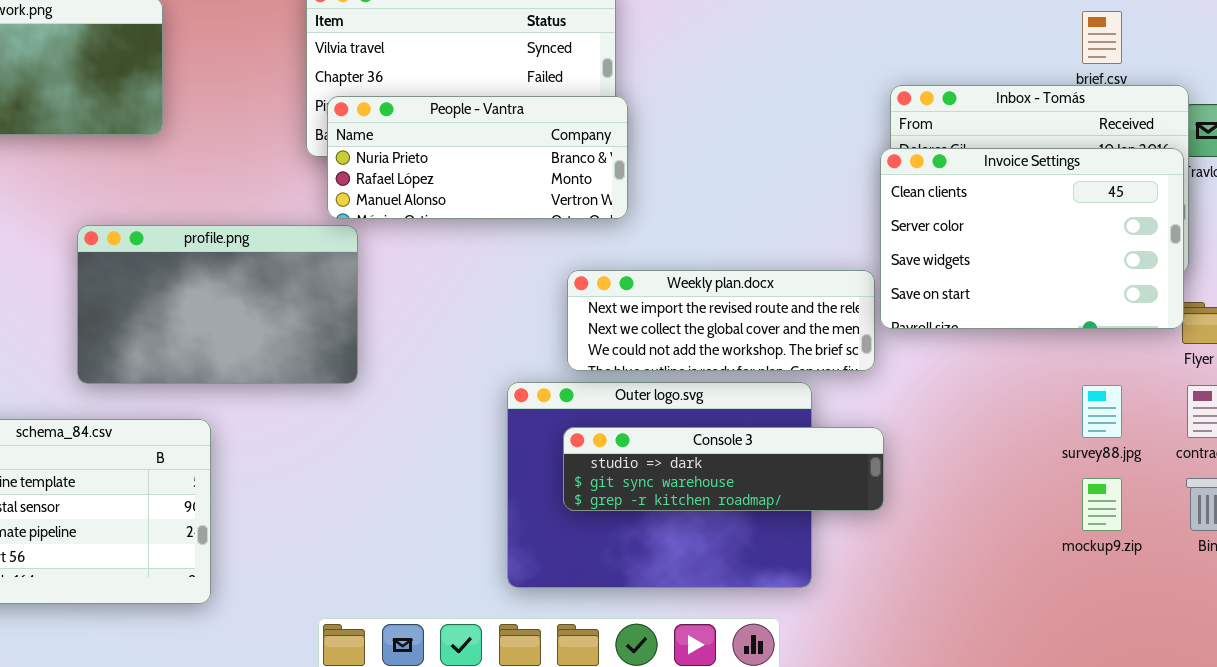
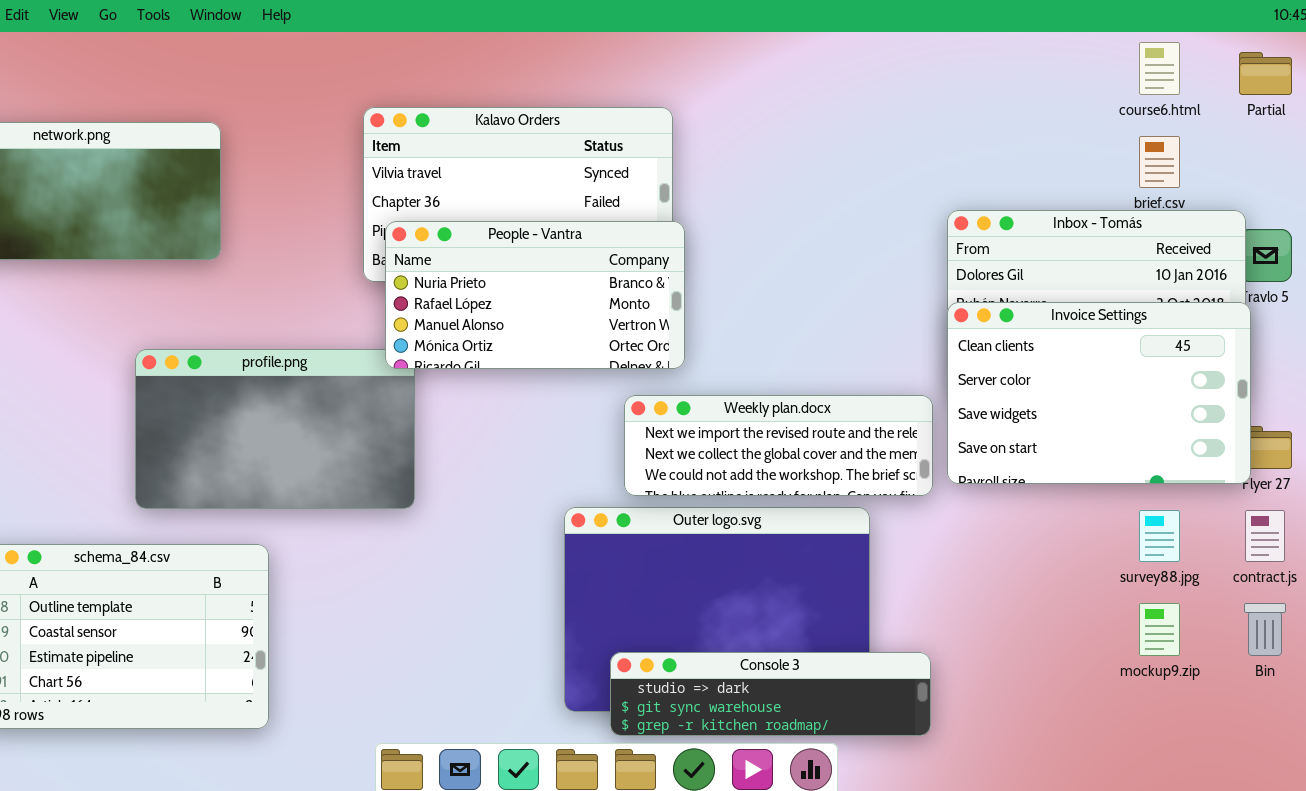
People - Vantra: [327,96,628,219] -> [385,221,685,369], resized
Invoice Settings: [880,148,1184,329] -> [947,302,1251,484], moved
Console 3: [563,427,884,511] -> [610,652,931,736], moved

